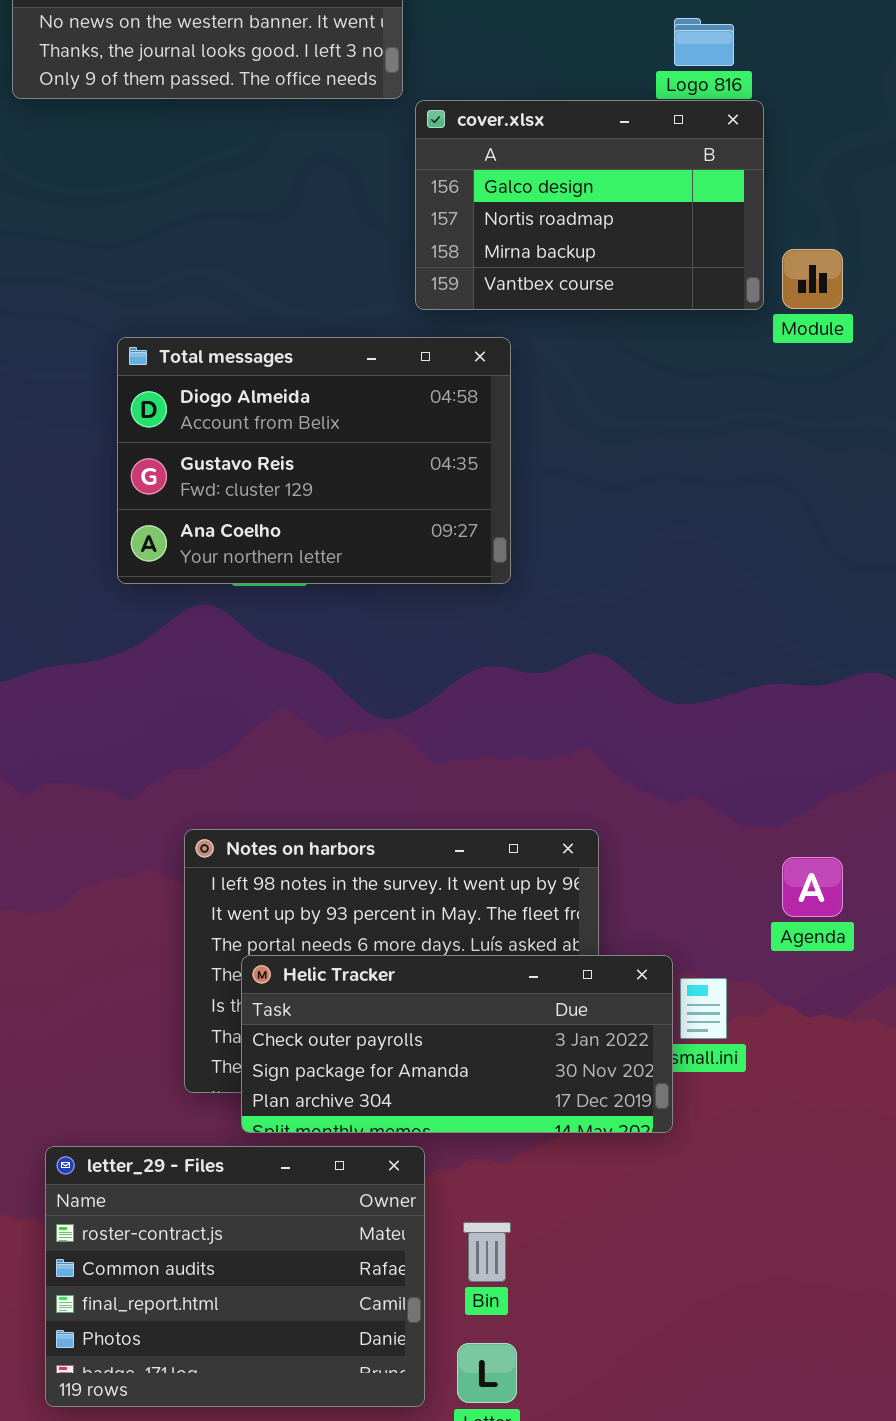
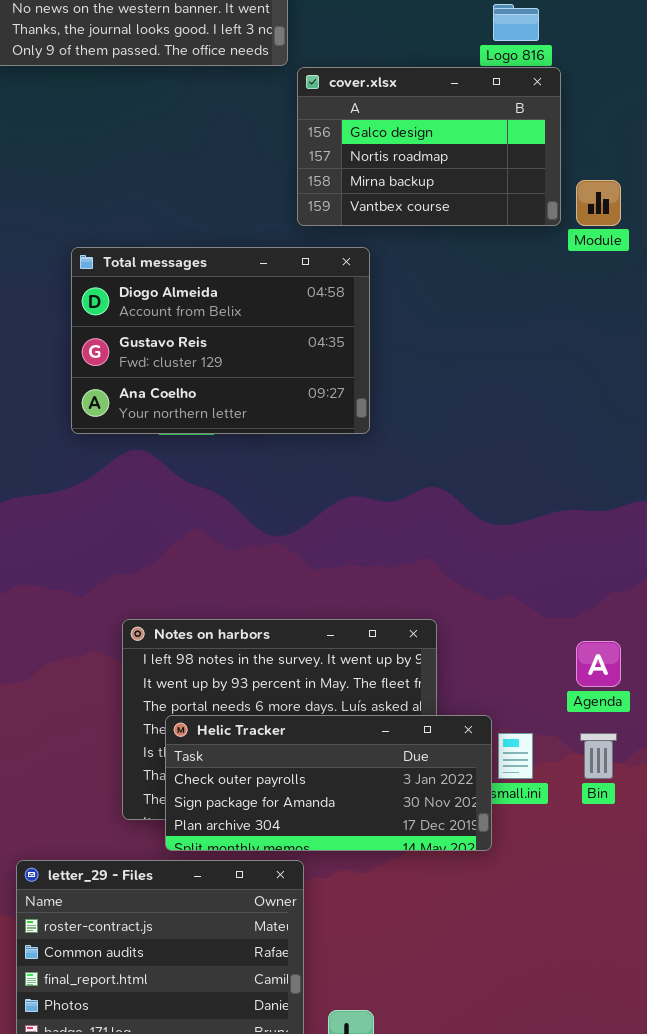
Bin: [463,1222,511,1282] -> [580,733,617,779], moved

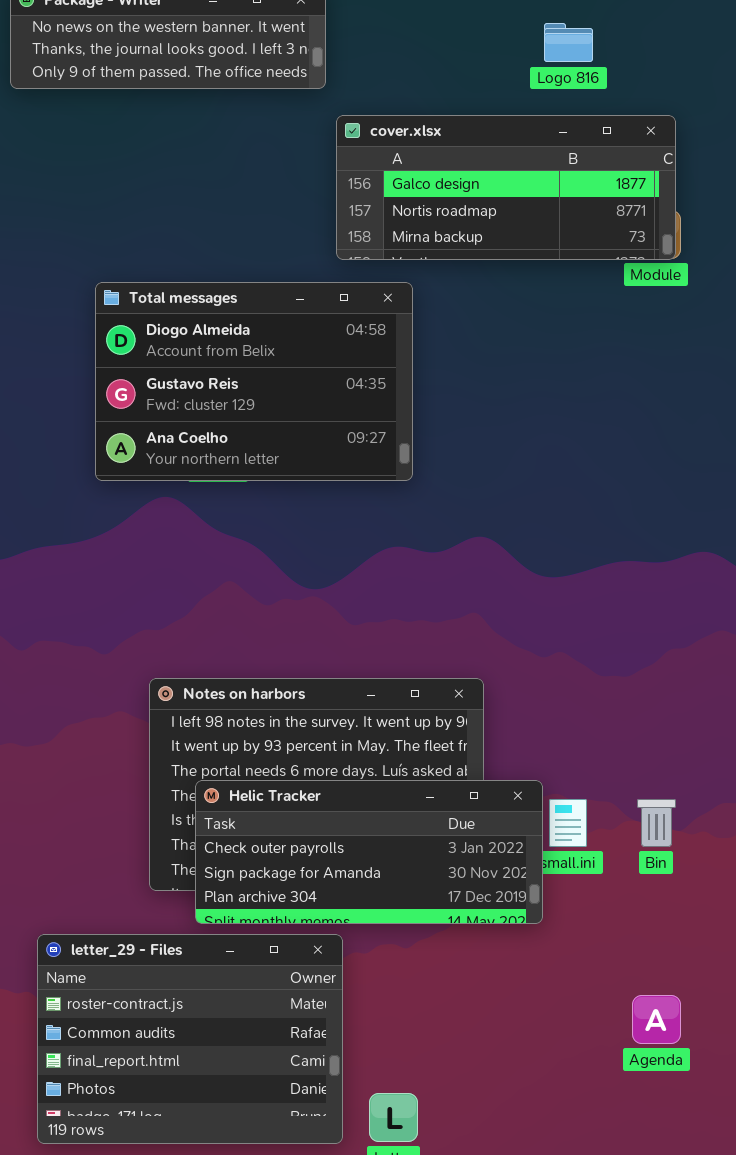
cover.xlsx: [297,67,561,226] -> [336,115,676,260], resized
Agenda: [576,641,621,687] -> [632,995,681,1044], moved

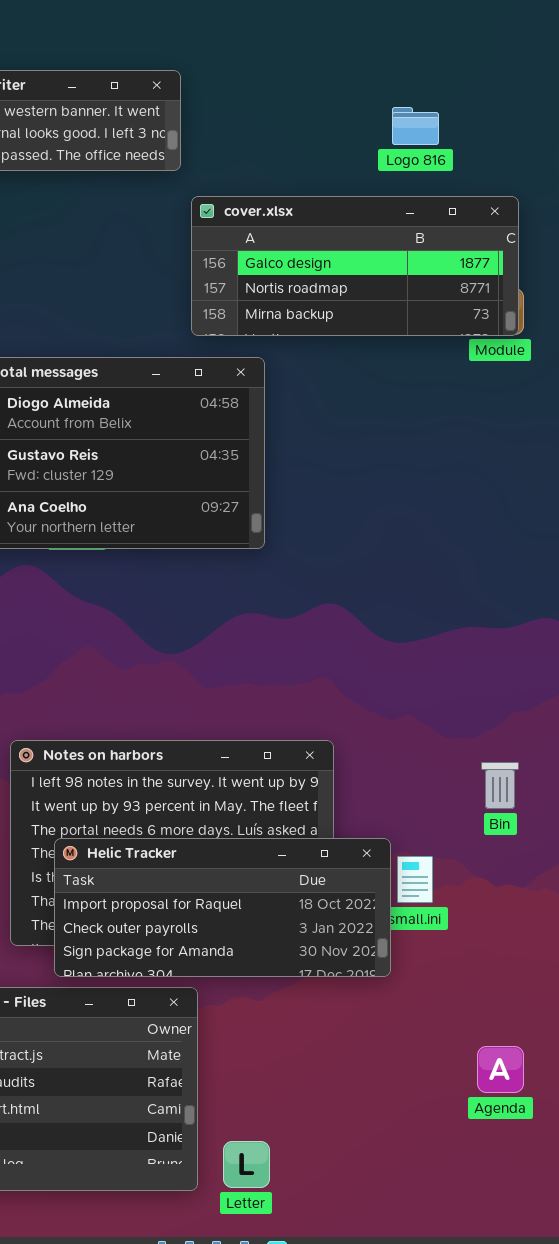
Helic Tracker: [195,780,543,924] -> [54,838,391,977], scrolled up 1 row
Bin: [637,799,676,847] -> [481,762,519,809], moved

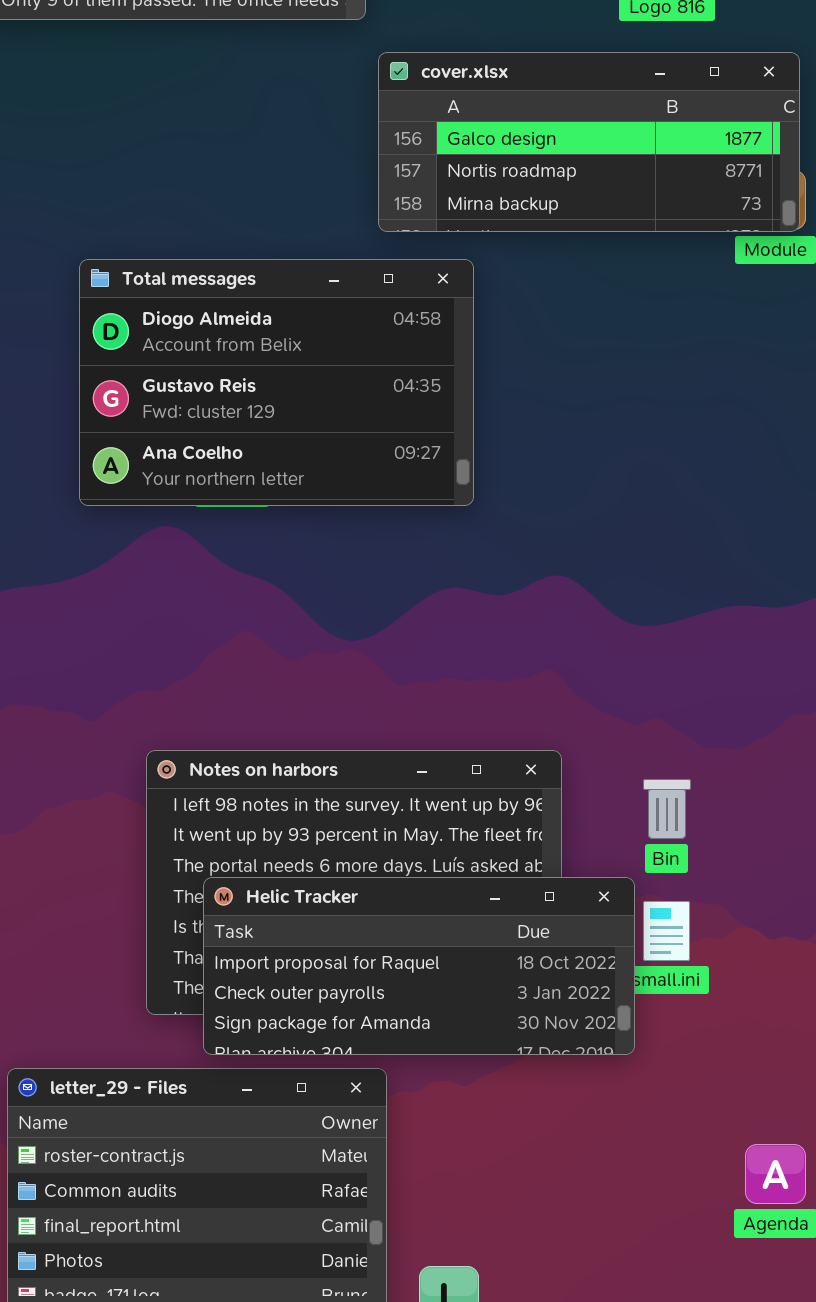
Bin: [481,762,519,809] -> [643,779,691,839], moved

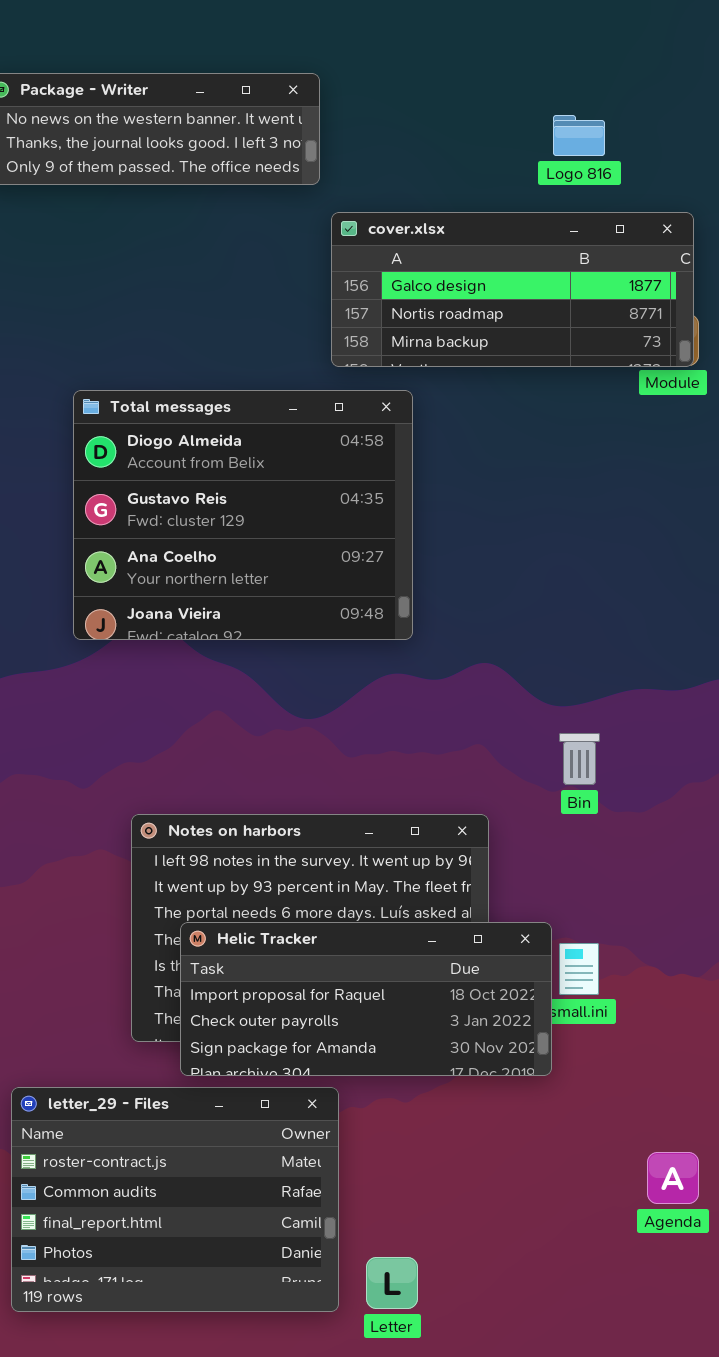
Total messages: [79,259,474,506] -> [73,390,413,640], resized
Bin: [643,779,691,839] -> [559,733,600,785], moved

